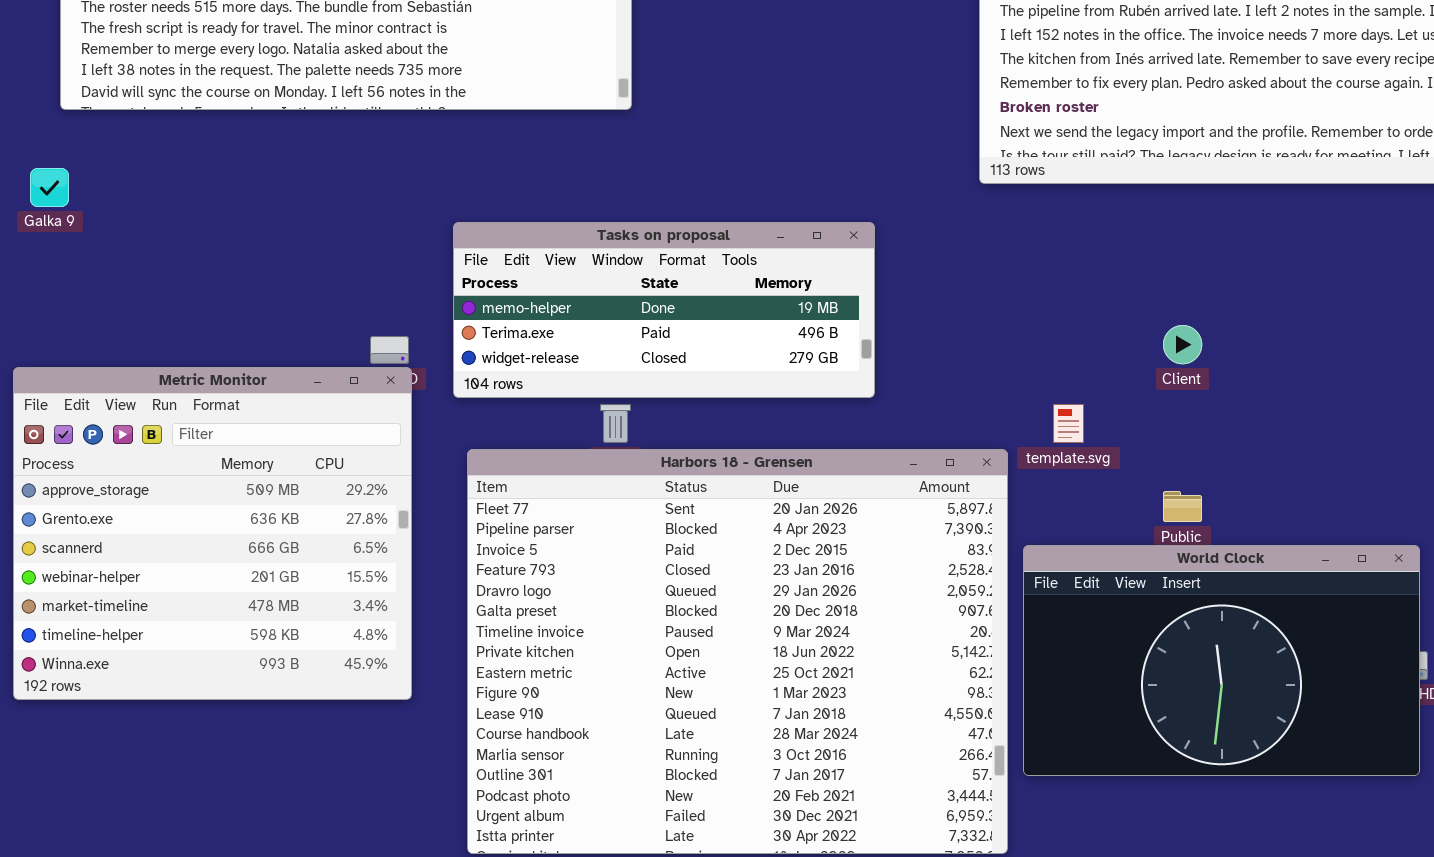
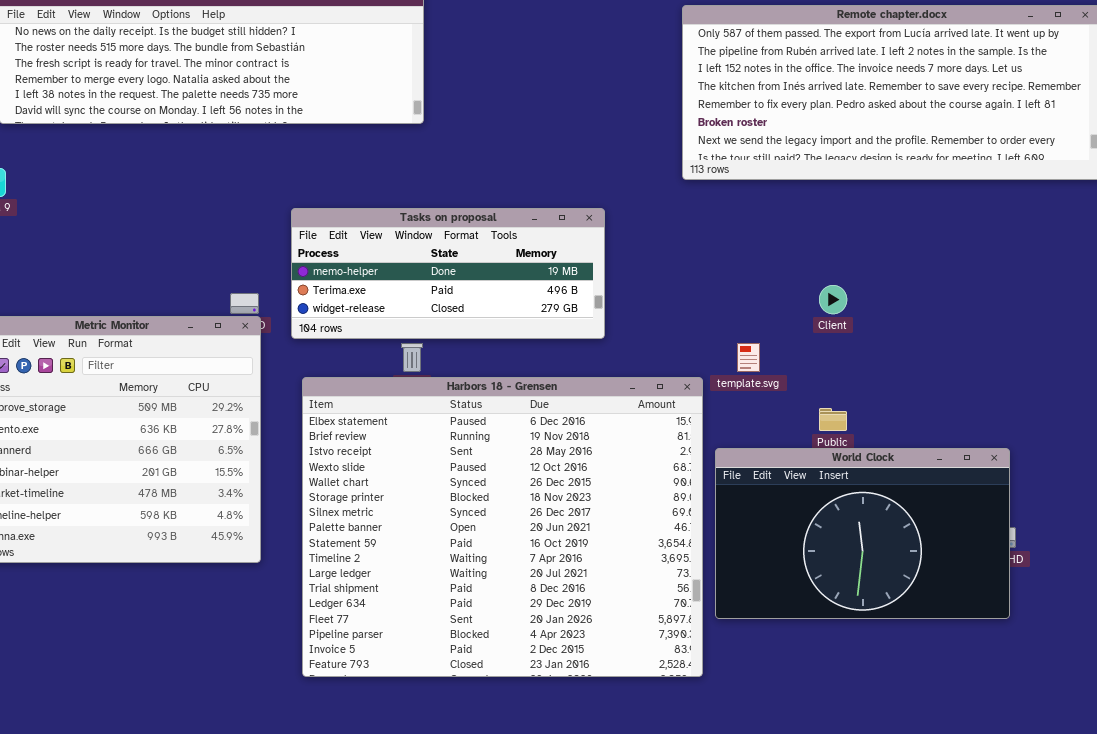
Harbors 18 - Grensen: [467,449,1008,854] -> [302,377,703,677], scrolled up 13 rows

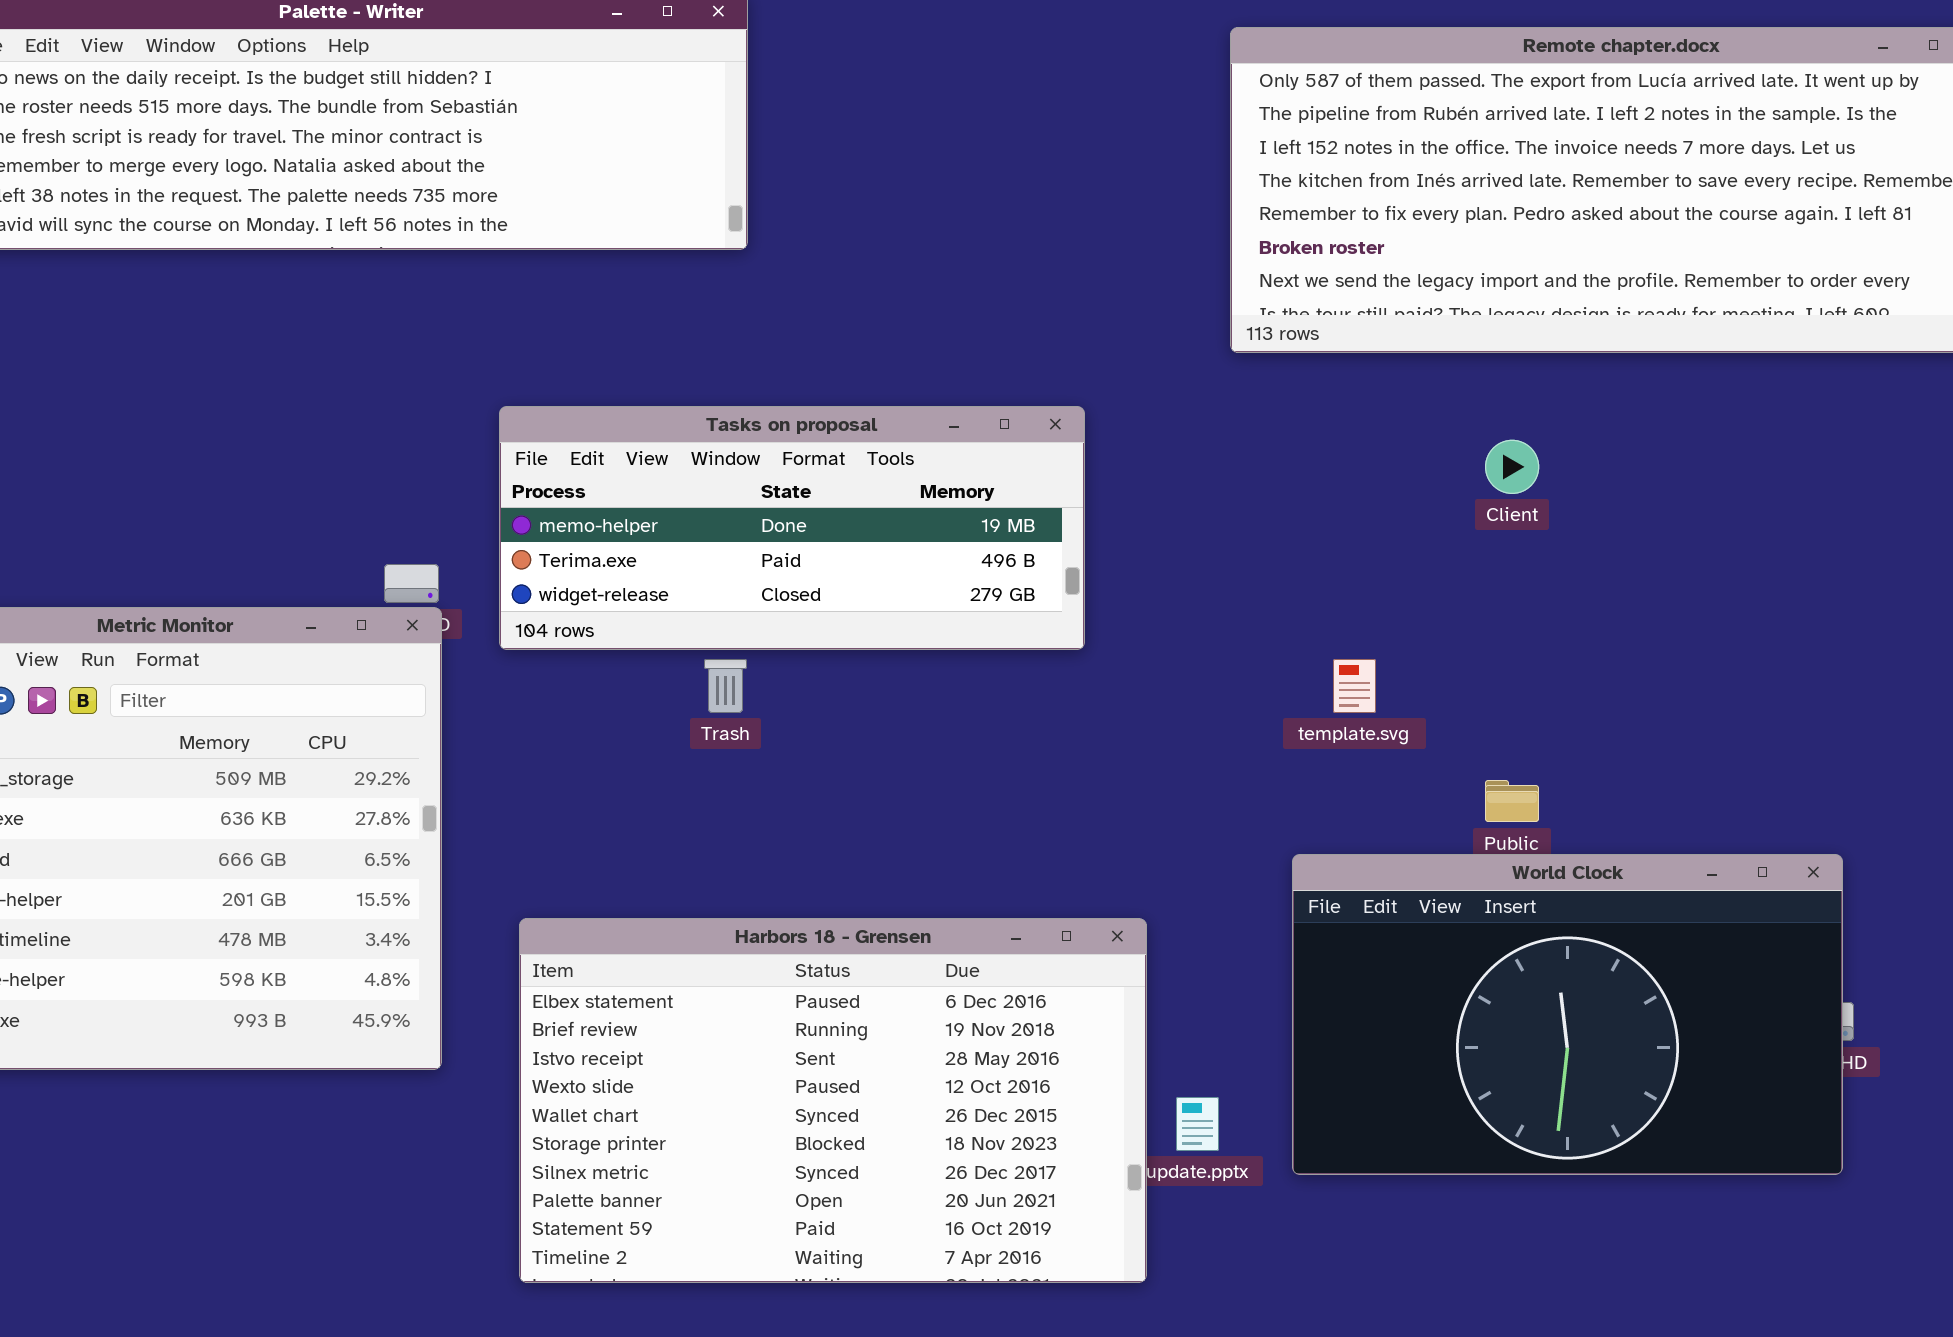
Client: [819,285,847,314] -> [1485,440,1539,494], moved
Harbors 18 - Grensen: [302,377,703,677] -> [519,918,1147,1283], resized

